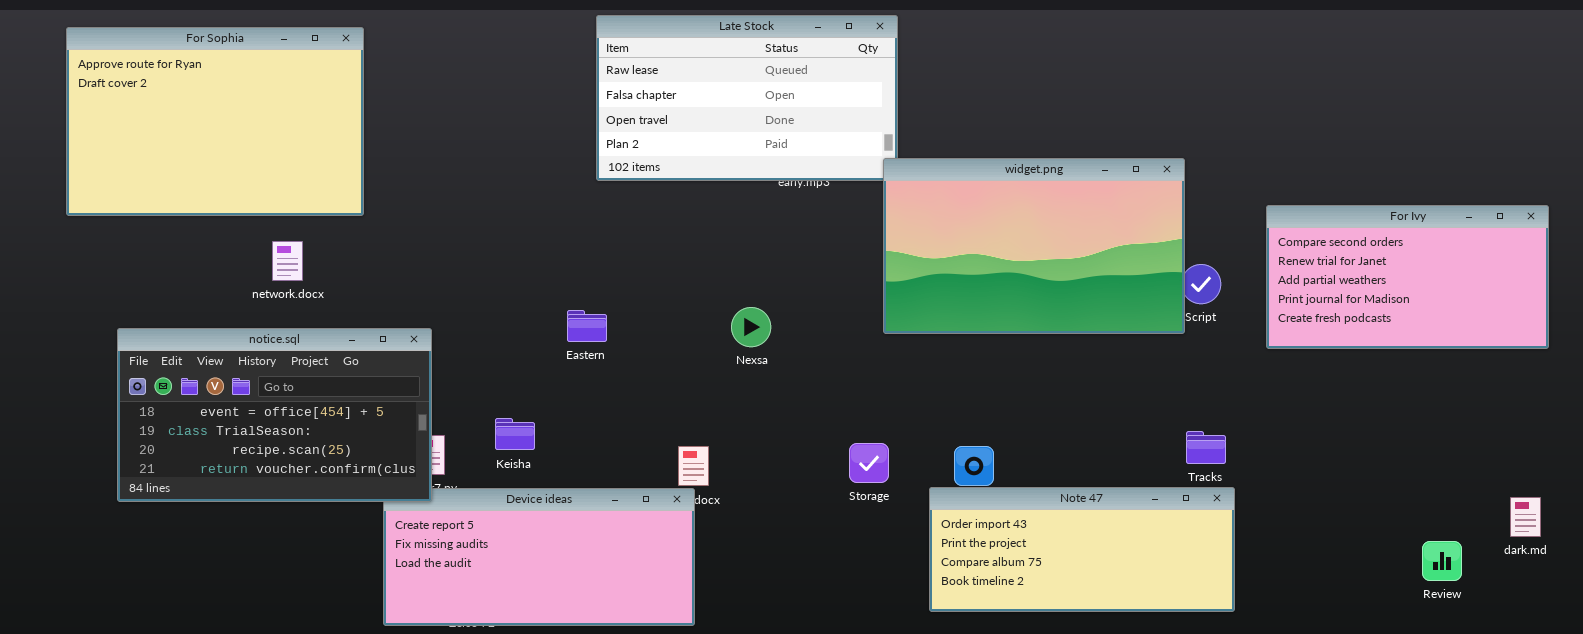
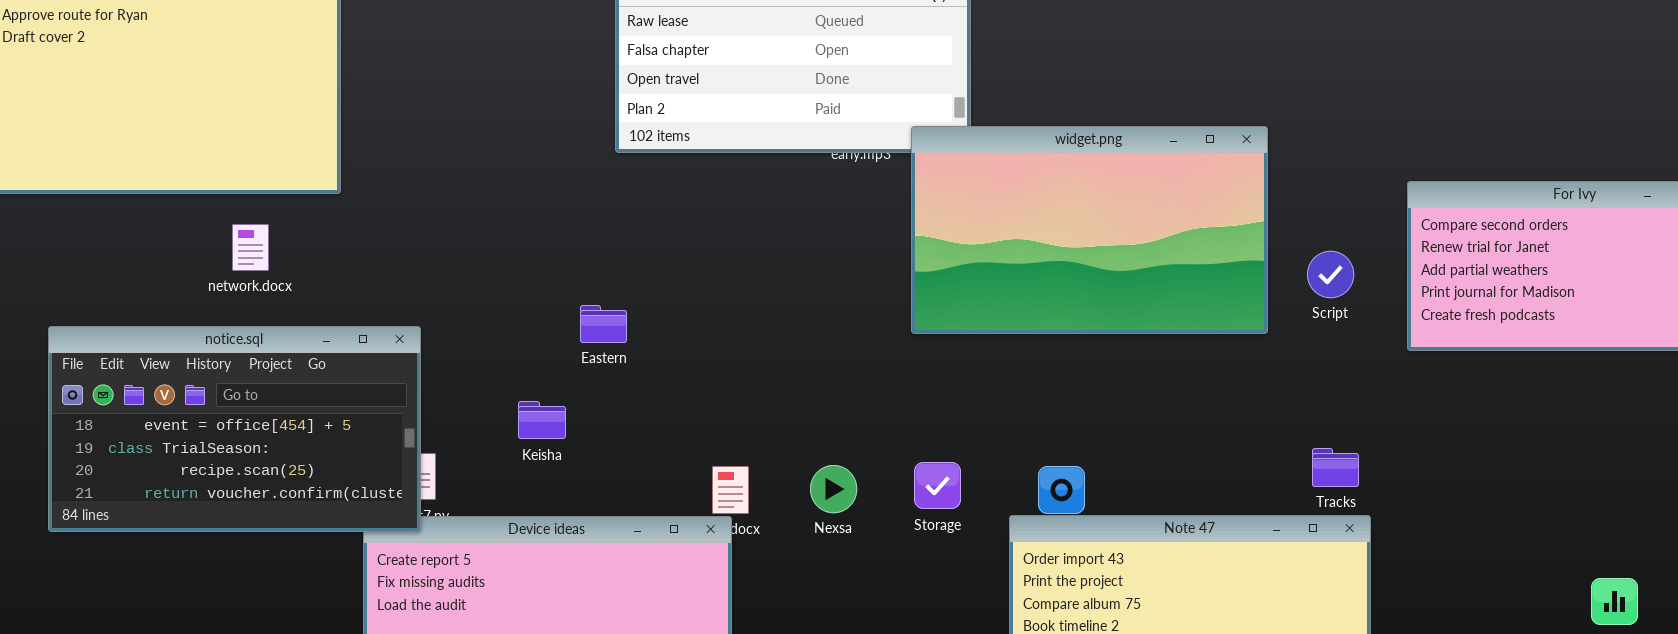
widget.png: [883,158,1185,334] -> [911,126,1268,334], moved
Nexsa: [731,307,771,347] -> [810,465,857,513], moved
Keisha: [495,418,535,450] -> [518,401,566,439], moved

